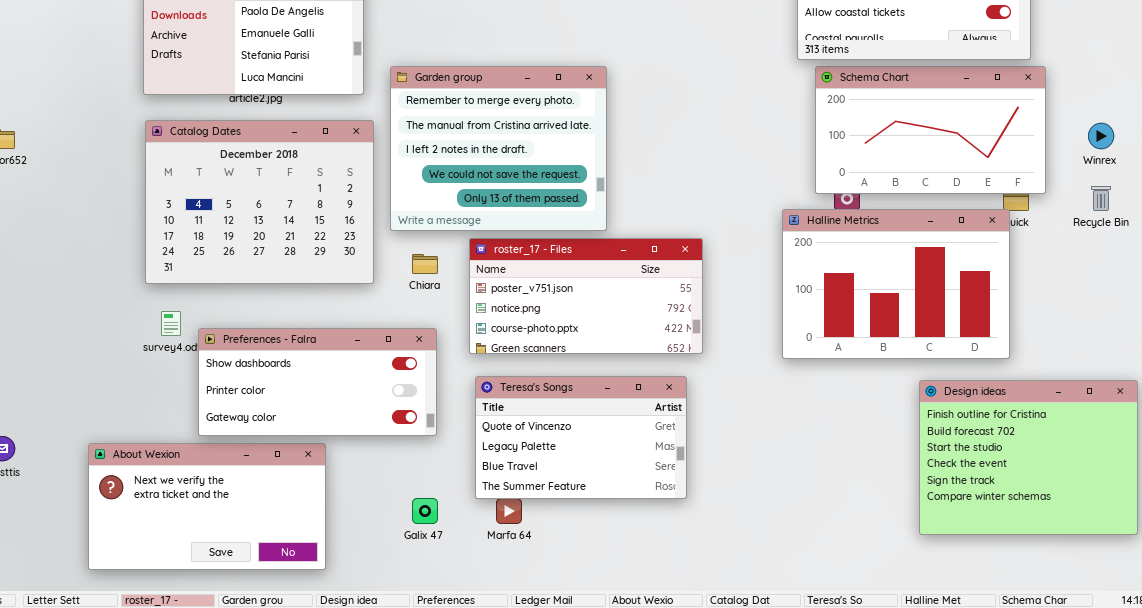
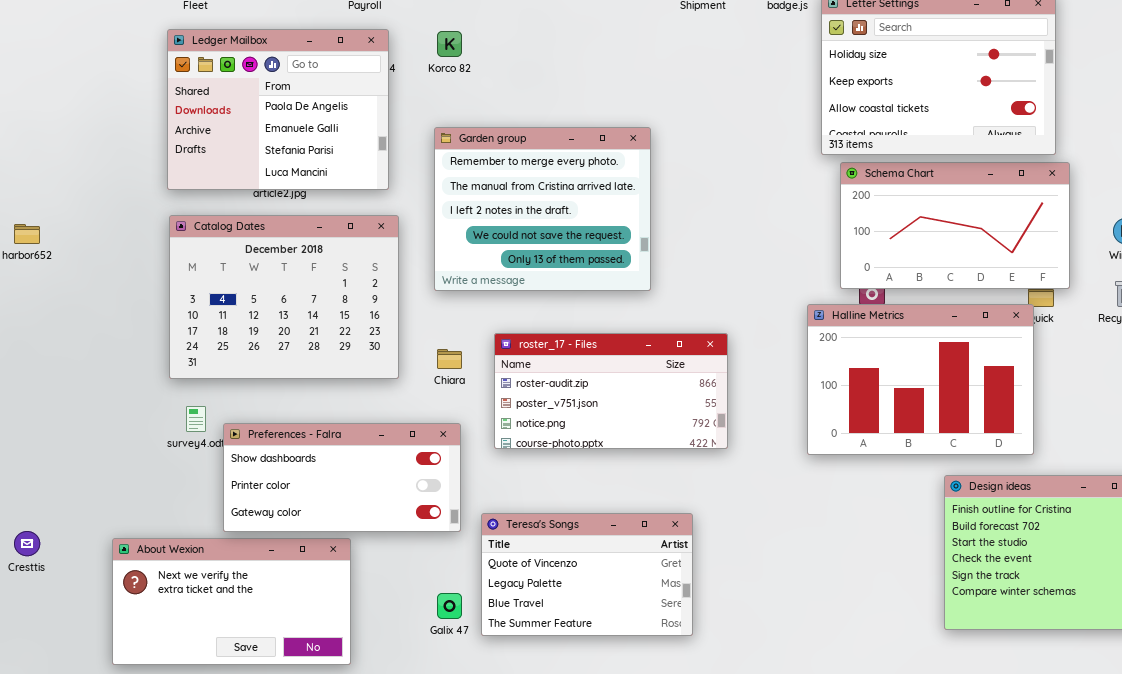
Garden group: [390,66,607,231] -> [434,127,651,291], moved
roster_17 - Files: [469,238,703,354] -> [494,333,728,449], scrolled up 1 row
Teresa's Songs: [475,376,687,499] -> [481,513,693,636], moved

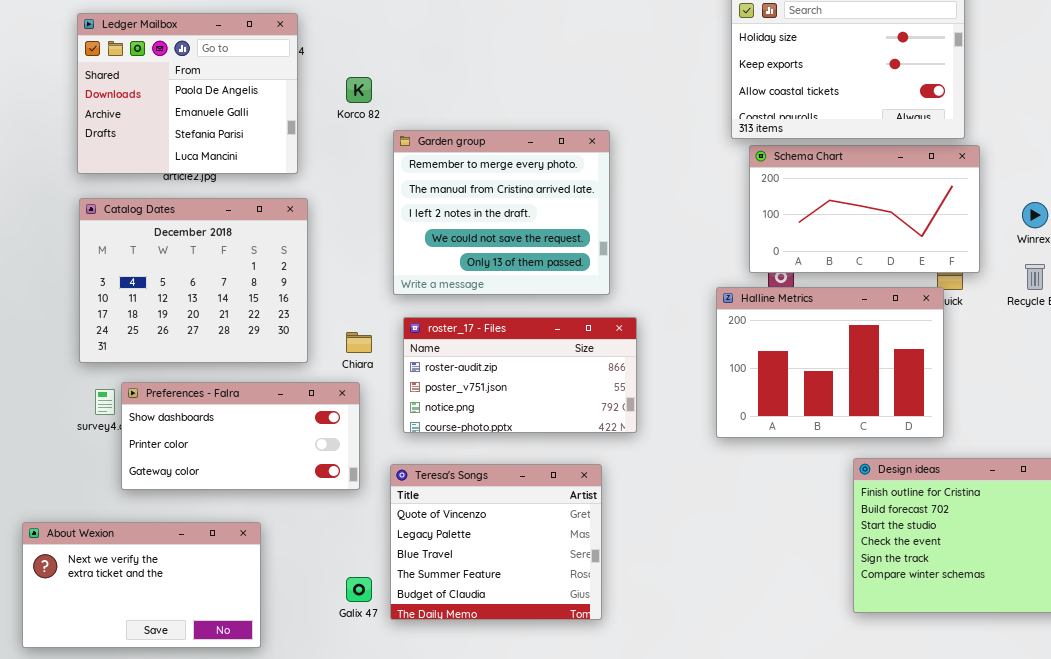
Korco 82: [437,31,462,57] -> [346,77,372,103], moved
Garden group: [434,127,651,291] -> [393,130,610,295], moved
Preferences - Falra: [223,423,461,532] -> [121,382,360,490], moved
Teresa's Songs: [481,513,693,636] -> [390,464,602,620], resized

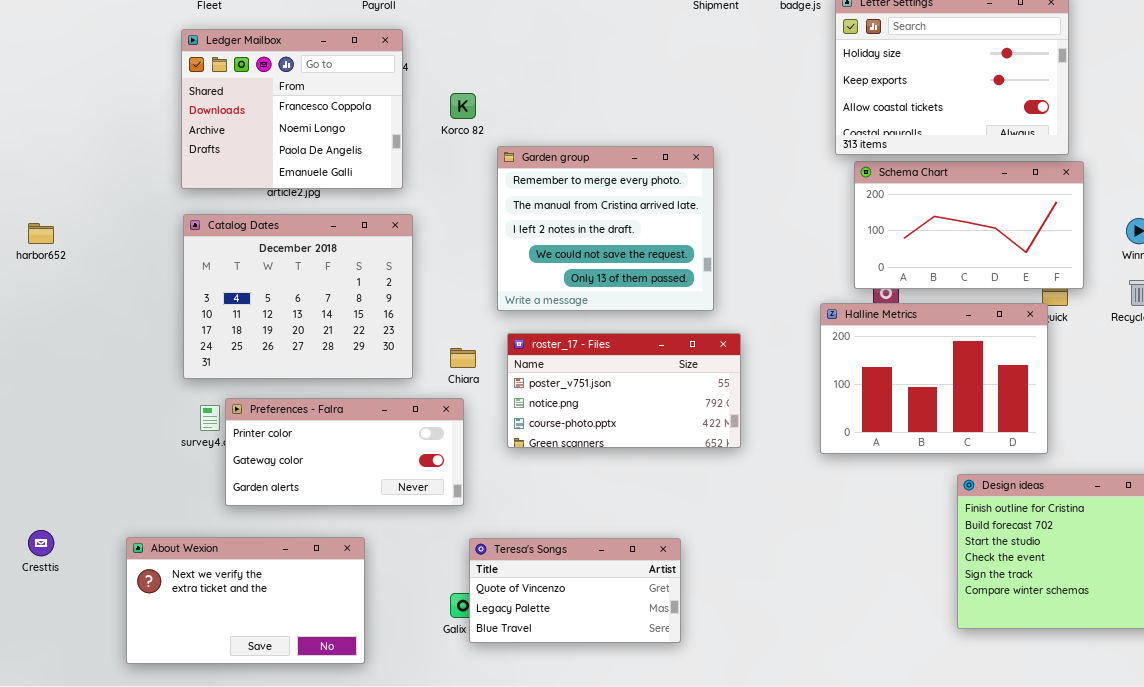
Ledger Mailbox: [77,13,298,174] -> [181,29,403,189], scrolled up 2 rows
roster_17 - Files: [403,317,637,433] -> [507,333,741,448], scrolled down 1 row
Preferences - Falra: [121,382,360,490] -> [225,398,464,506], scrolled down 1 row
Teresa's Songs: [390,464,602,620] -> [469,538,681,643], moved, resized

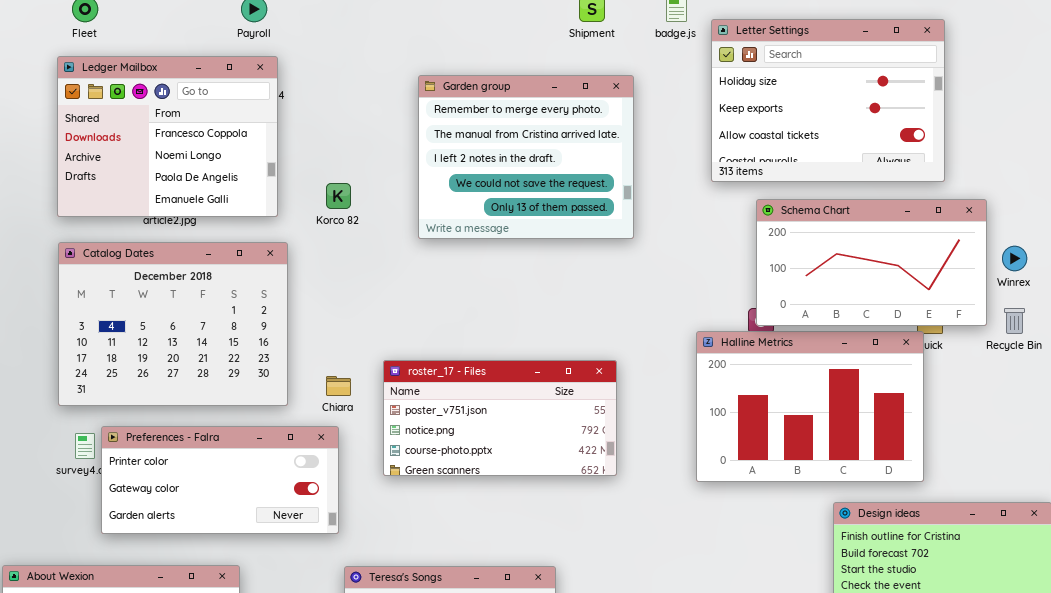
Korco 82: [450,93,476,119] -> [326,183,351,209], moved
Garden group: [497,146,714,311] -> [418,75,634,239], moved
Schema Chart: [854,161,1084,289] -> [756,199,987,326], moved

